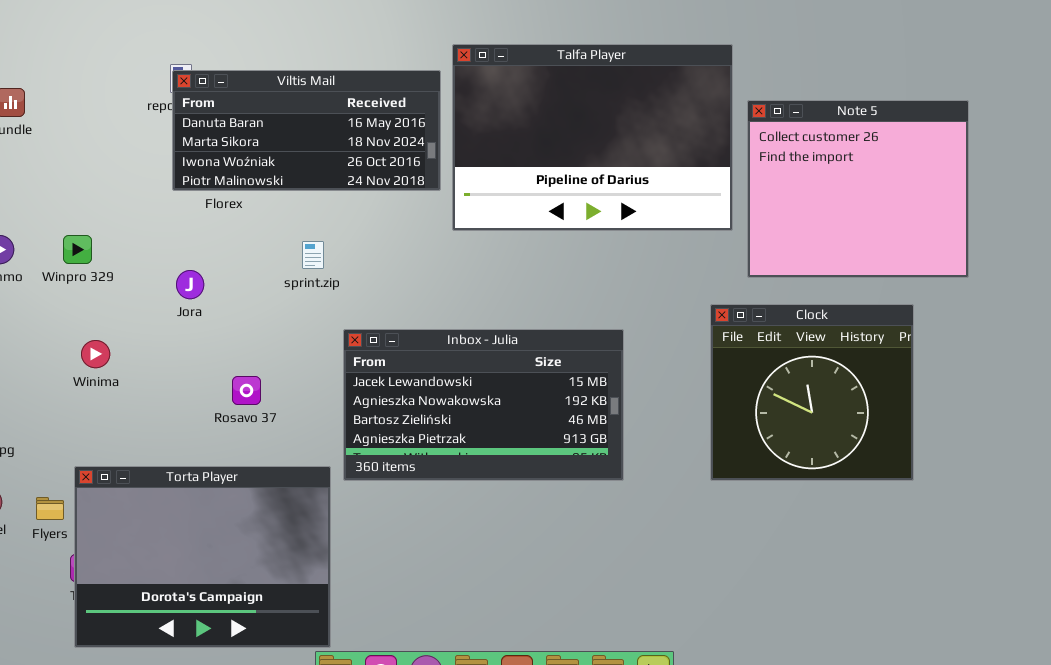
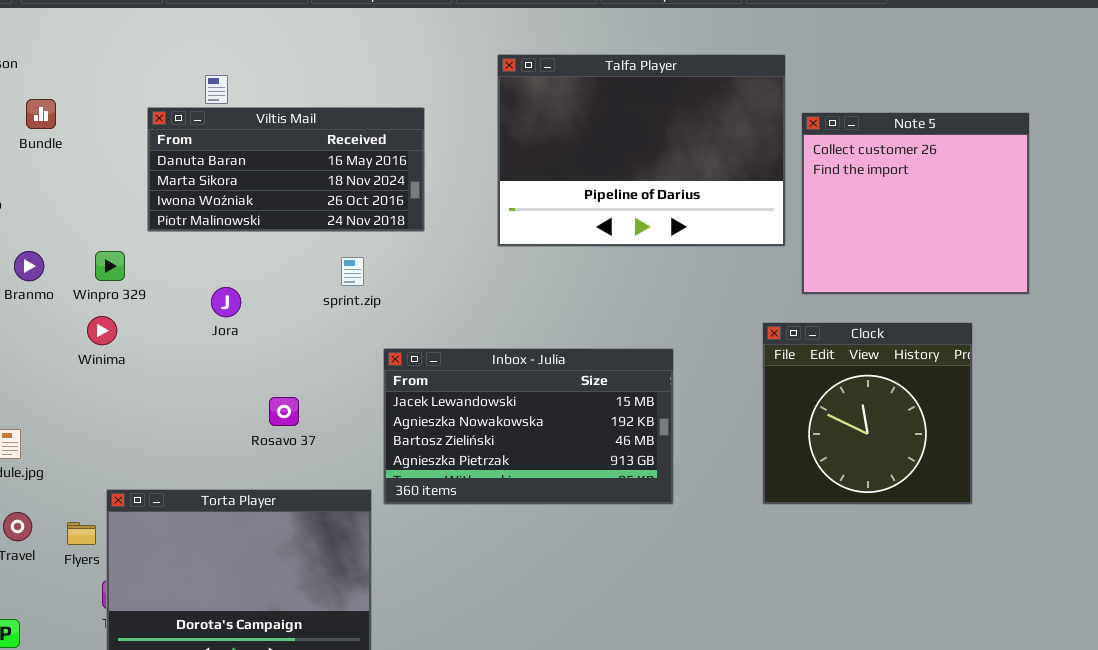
Viltis Mail: [172,70,441,191] -> [147,107,425,232], moved
Winima: [81,340,110,368] -> [87,316,117,345], moved

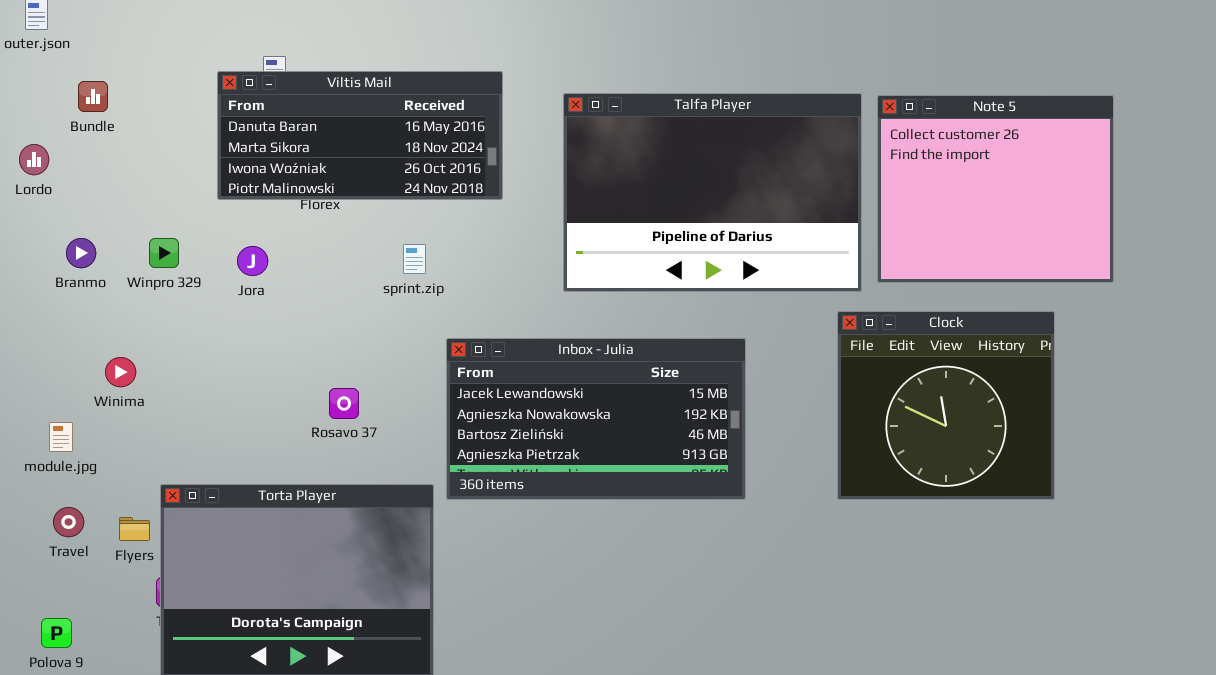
Talfa Player: [497,54,786,247] -> [563,93,862,292], moved
Viltis Mail: [147,107,425,232] -> [217,71,503,200], moved
Jora: [211,287,241,317] -> [237,246,268,276], moved
Winima: [87,316,117,345] -> [105,357,136,387], moved

